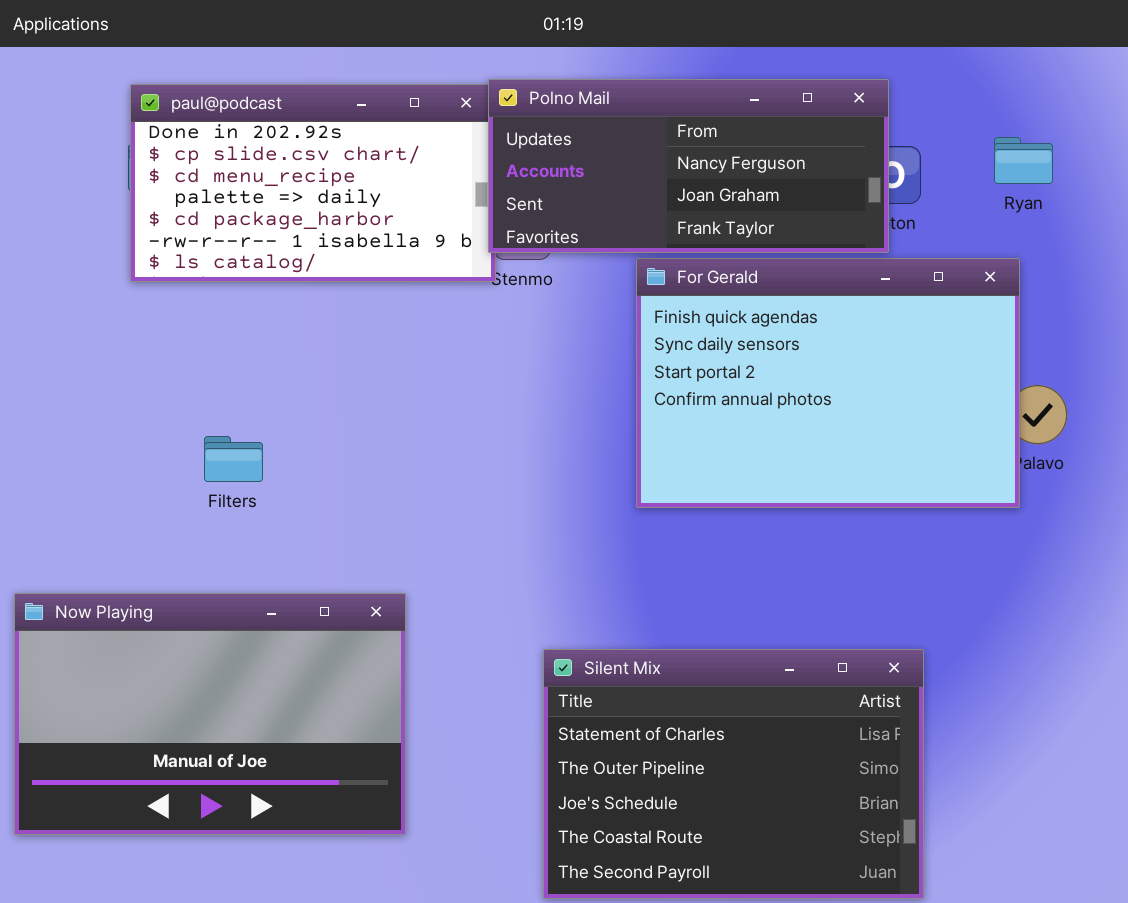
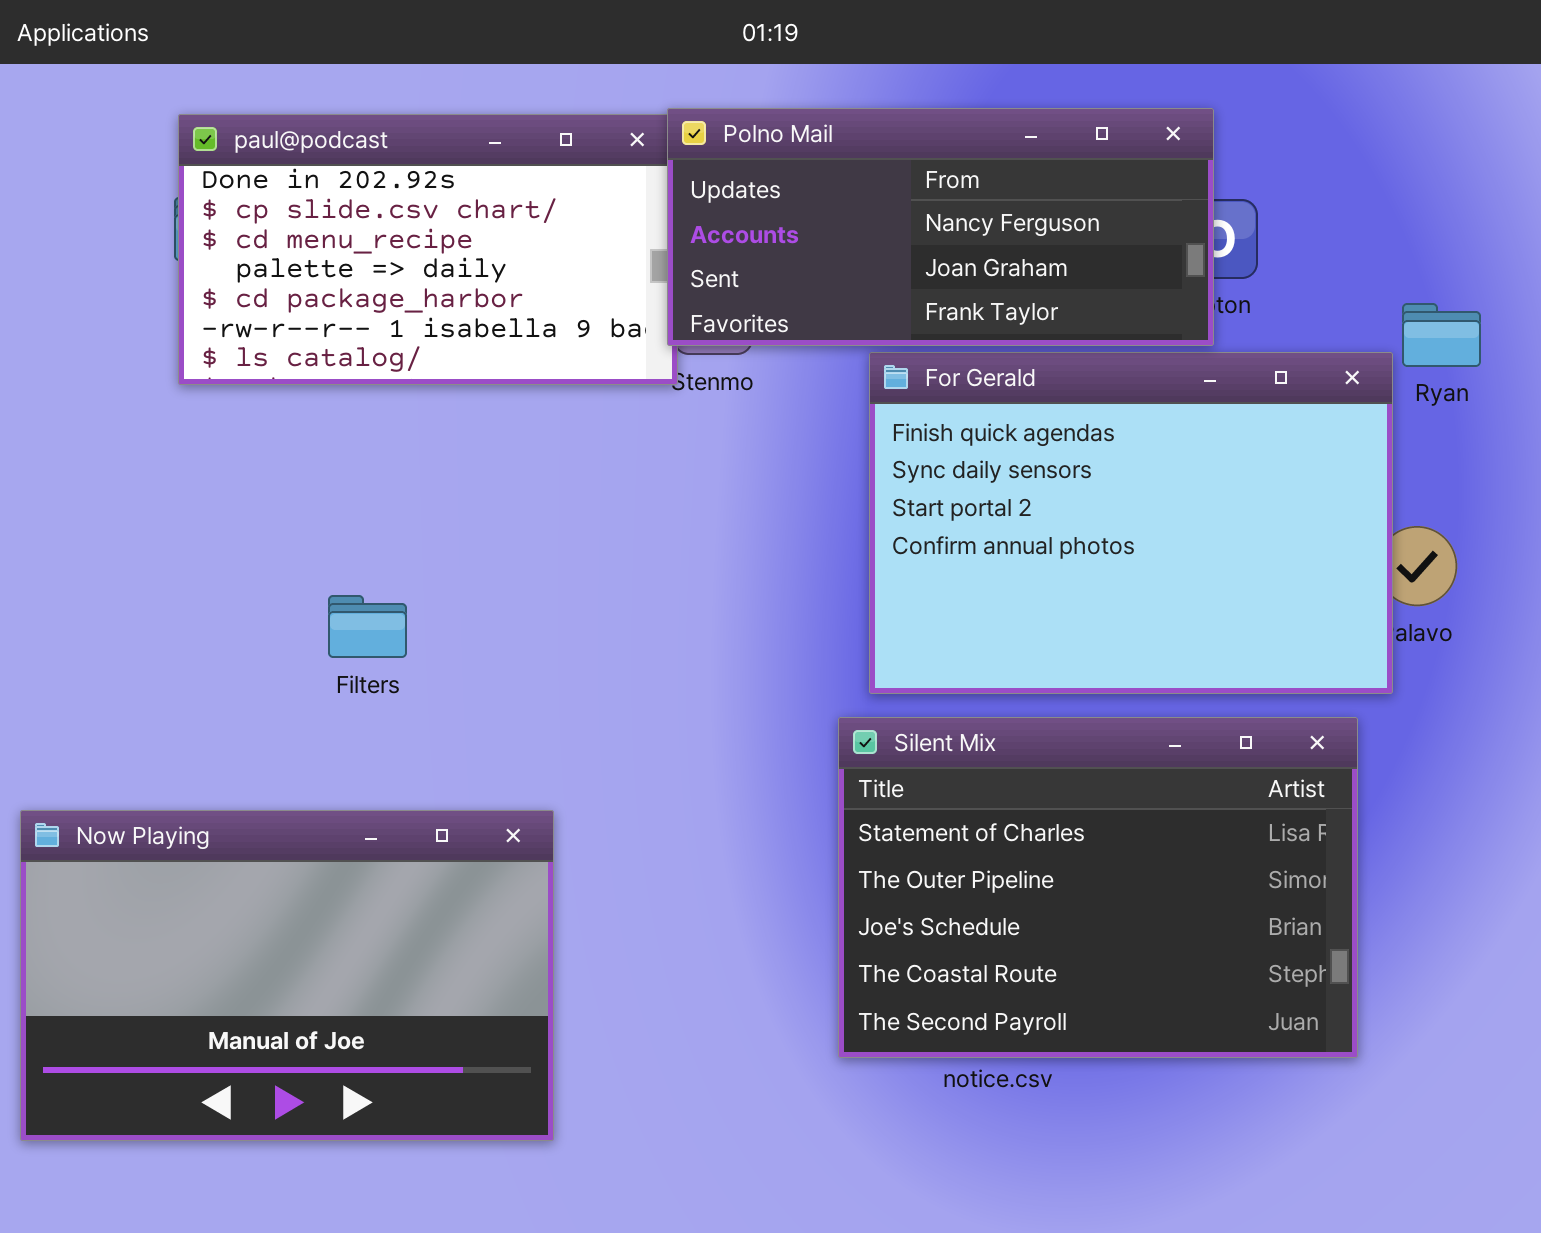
Ryan: [994,137,1053,184] -> [1402,303,1481,367], moved
Filters: [204,436,263,482] -> [328,595,407,658], moved
Silent Mix: [543,649,924,899] -> [838,717,1358,1058], moved

